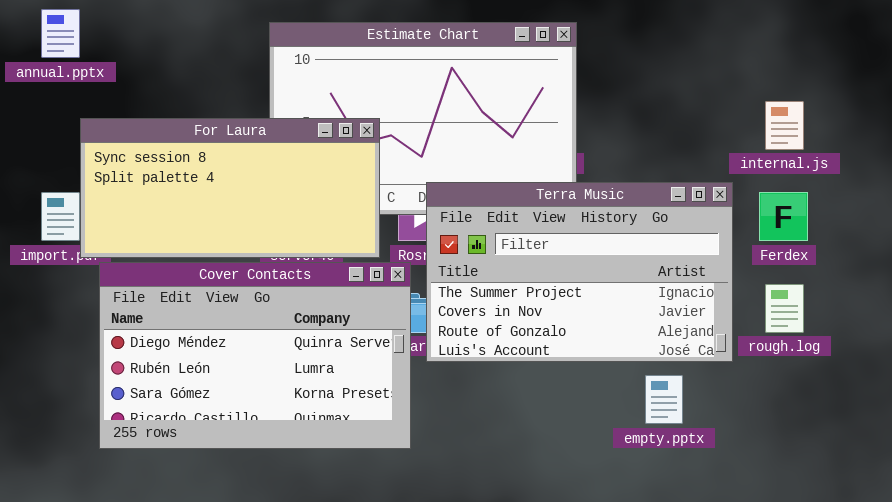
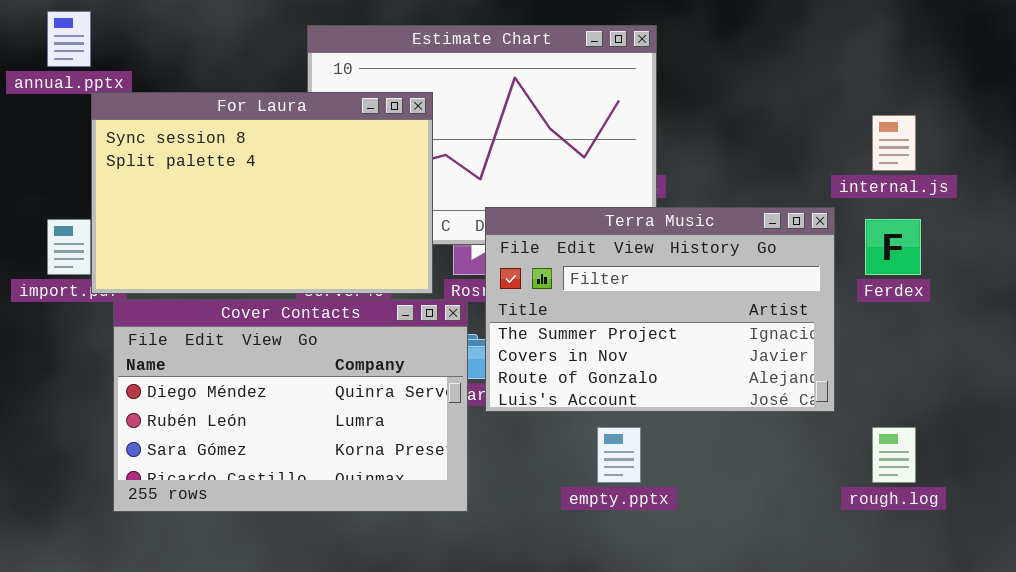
For Laura: [80,118,380,258] -> [91,92,433,294], resized
rough.log: [765,284,804,333] -> [872,427,916,483], moved
empty.pptx: [645,375,683,424] -> [597,427,641,483], moved

